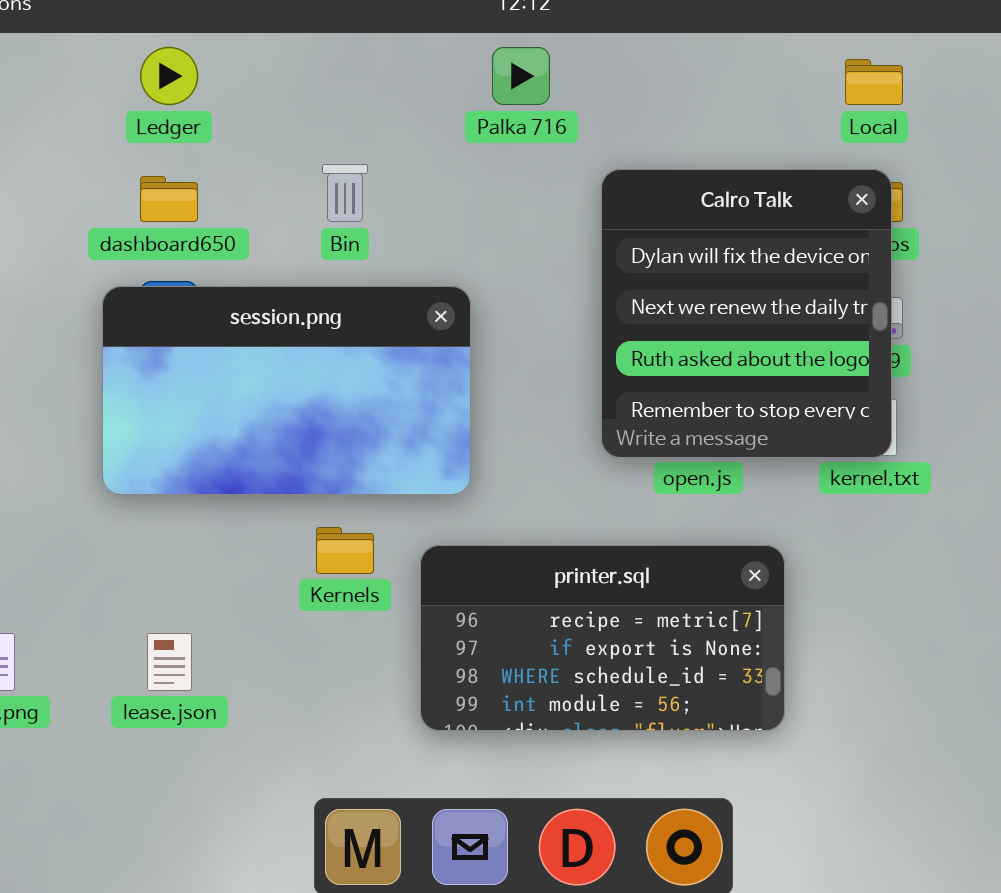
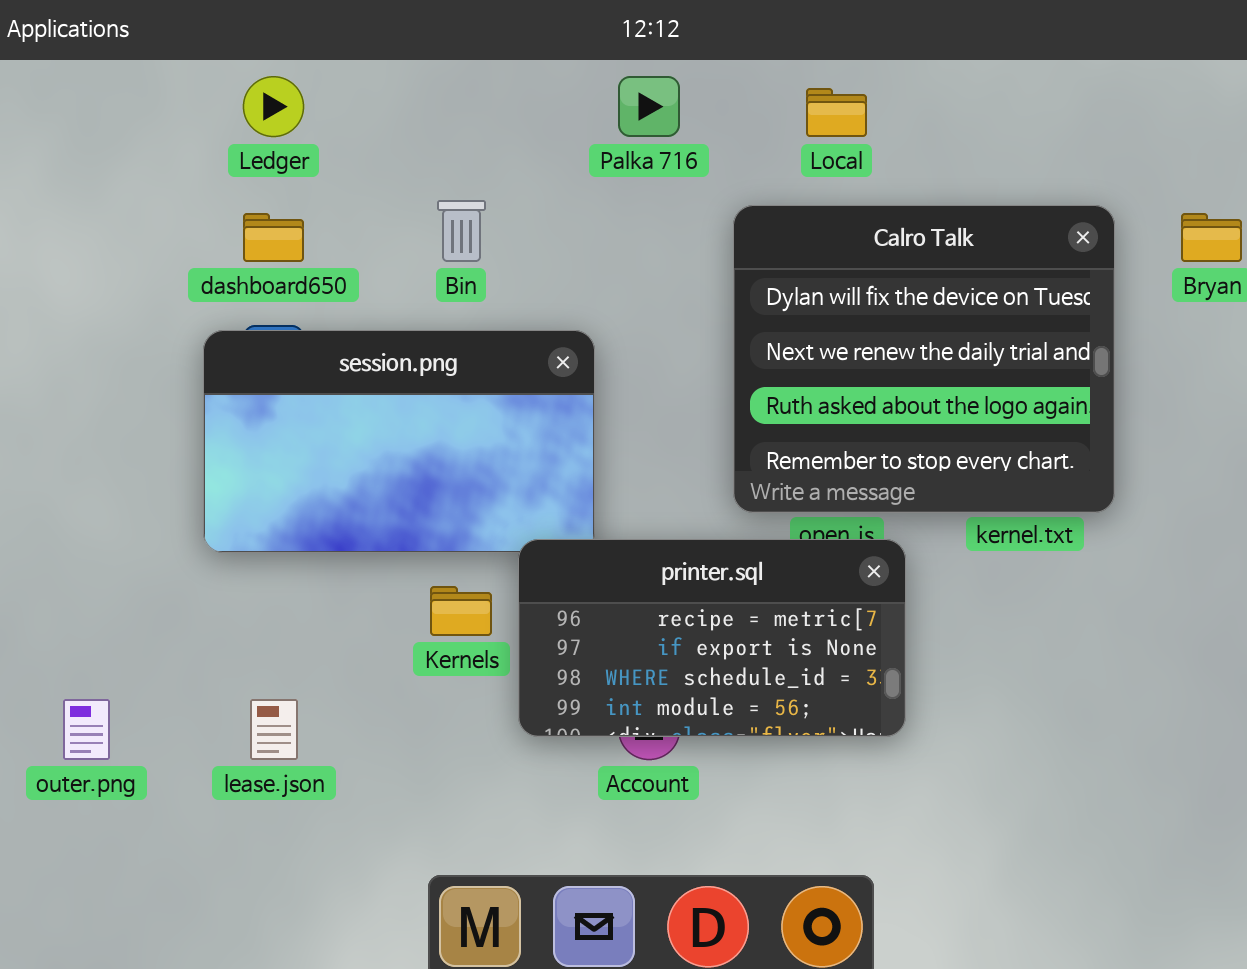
Local: [845,59,903,105] -> [806,88,867,137], moved
Calro Talk: [601,169,892,458] -> [733,205,1115,513], resized
printer.sql: [420,545,785,731] -> [518,539,906,737], moved

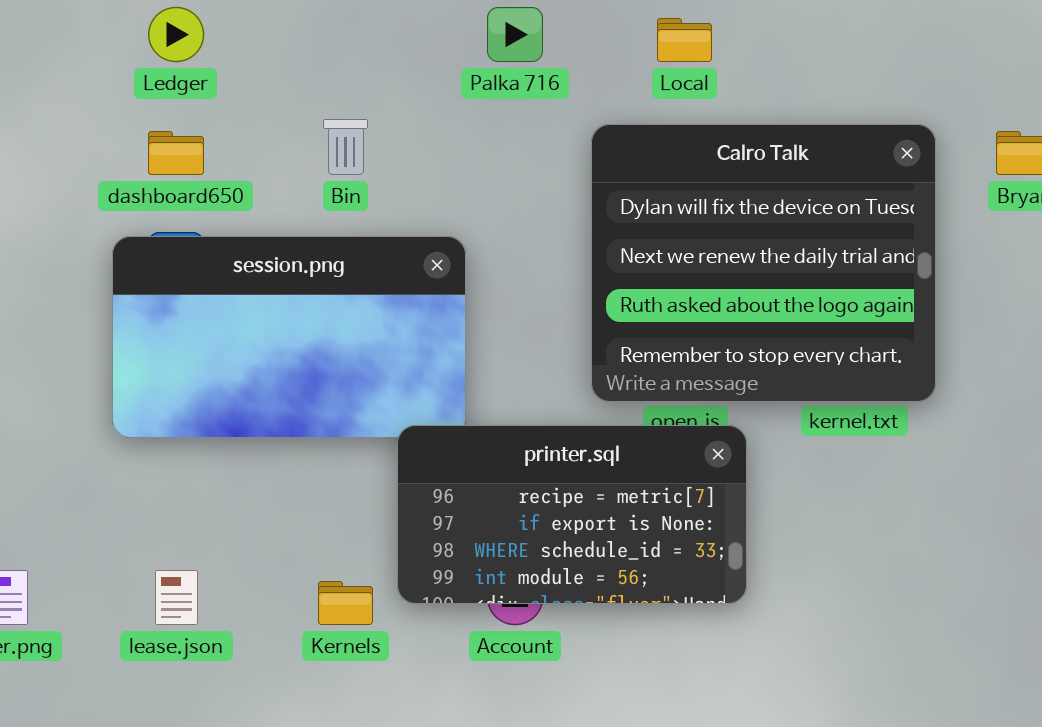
Kernels: [430,586,492,636] -> [318,581,373,625], moved

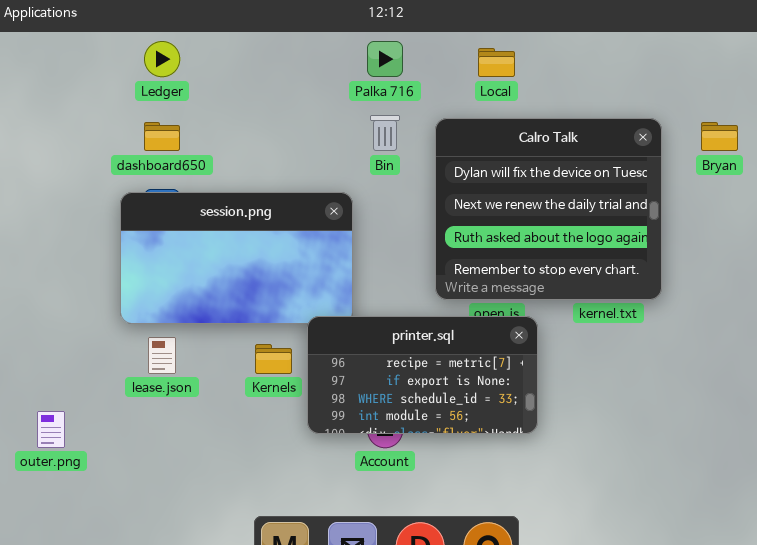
Bin: [323,119,368,175] -> [370,115,400,151], moved
lease.json: [155,570,198,625] -> [148,337,176,374], moved
Kernels: [318,581,373,625] -> [255,344,292,374], moved

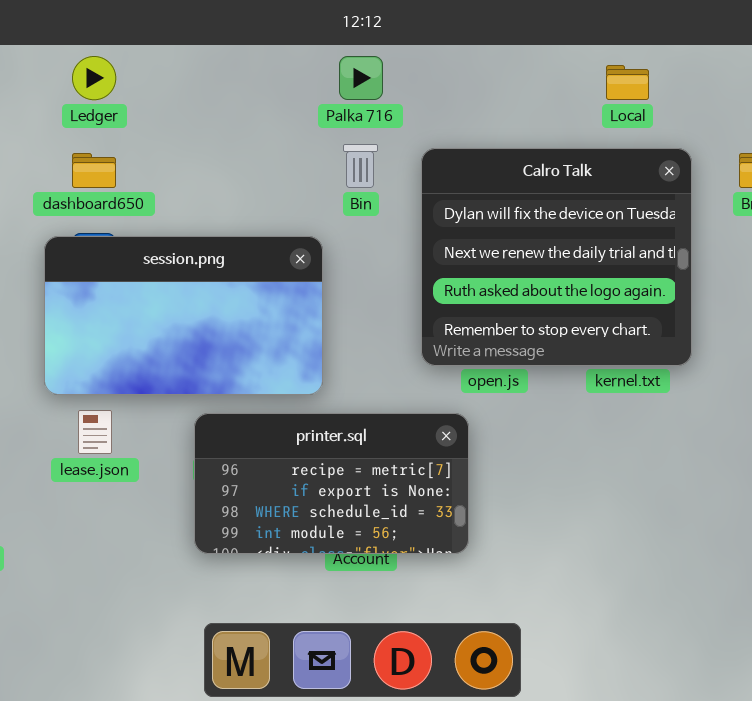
Local: [478,48,515,77] -> [606,65,649,100], moved
printer.sql: [307,316,538,434] -> [194,413,469,554], moved

